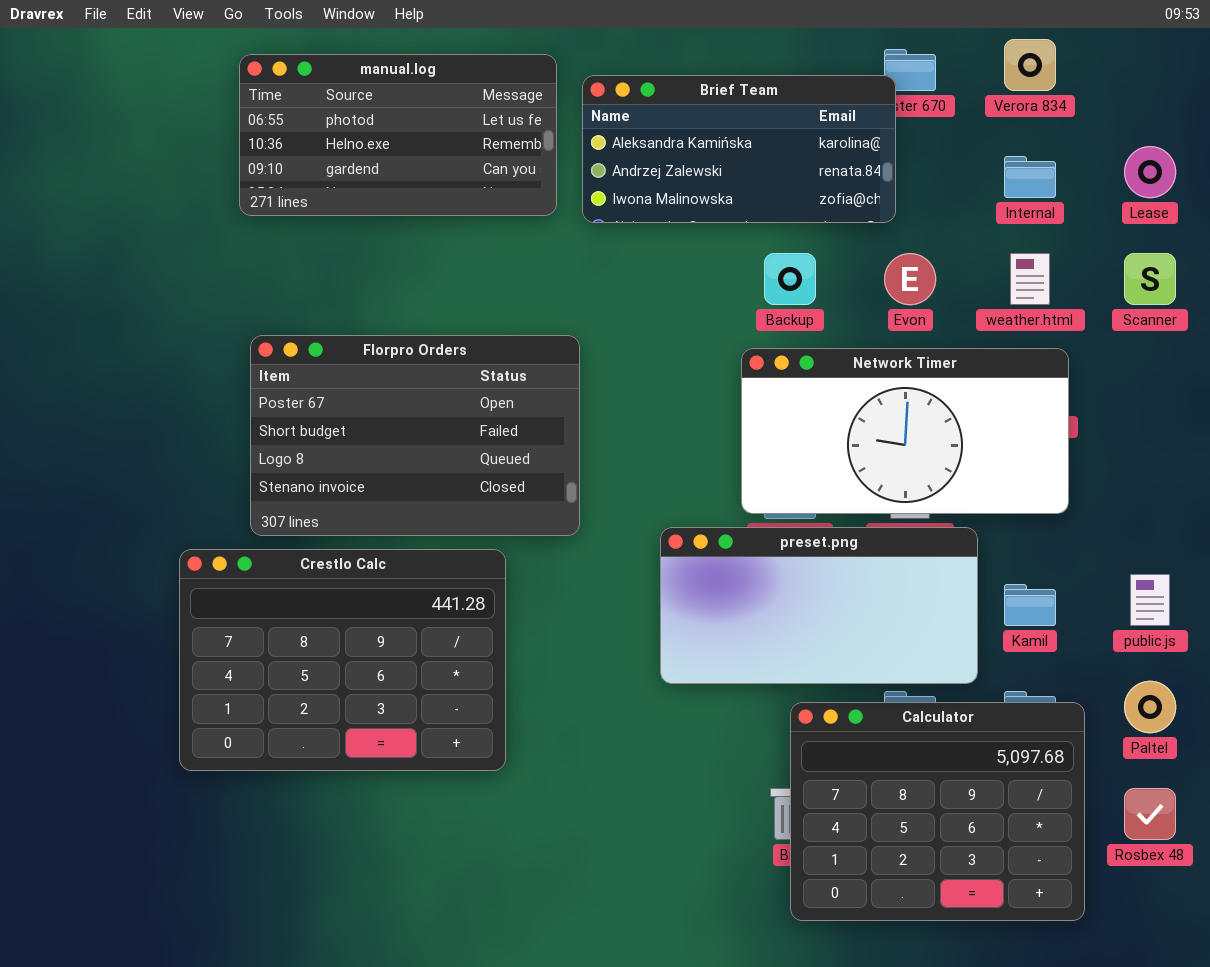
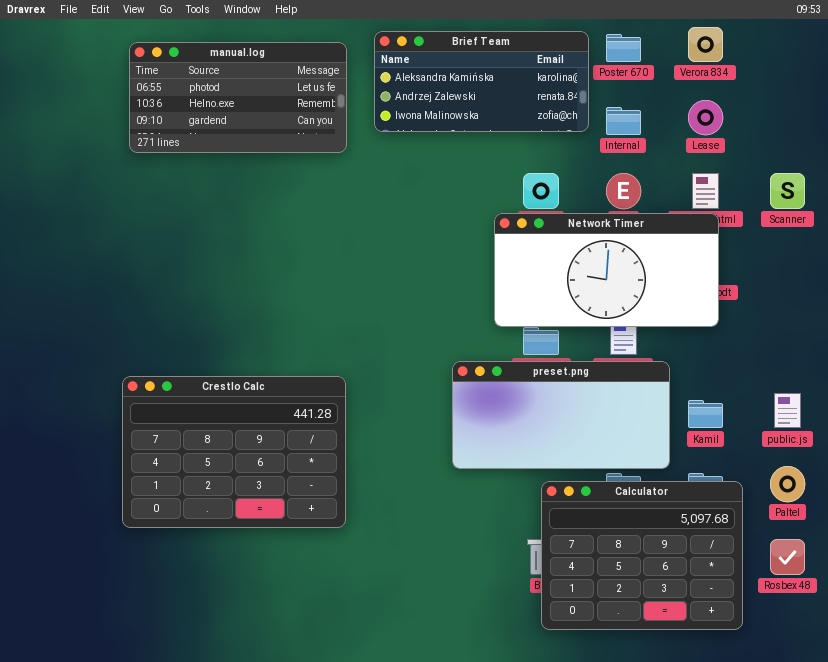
manual.log: [239,54,557,216] -> [129,42,347,153], moved
Brief Team: [582,75,896,223] -> [374,31,589,132], moved
Lease: [1124,146,1176,198] -> [688,100,723,135], moved
Internal: [1004,156,1056,198] -> [606,107,641,135], moved
Florpro Orders: [250,335,580,536] -> none, closed
Network Timer: [741,348,1069,514] -> [494,213,719,327], moved

